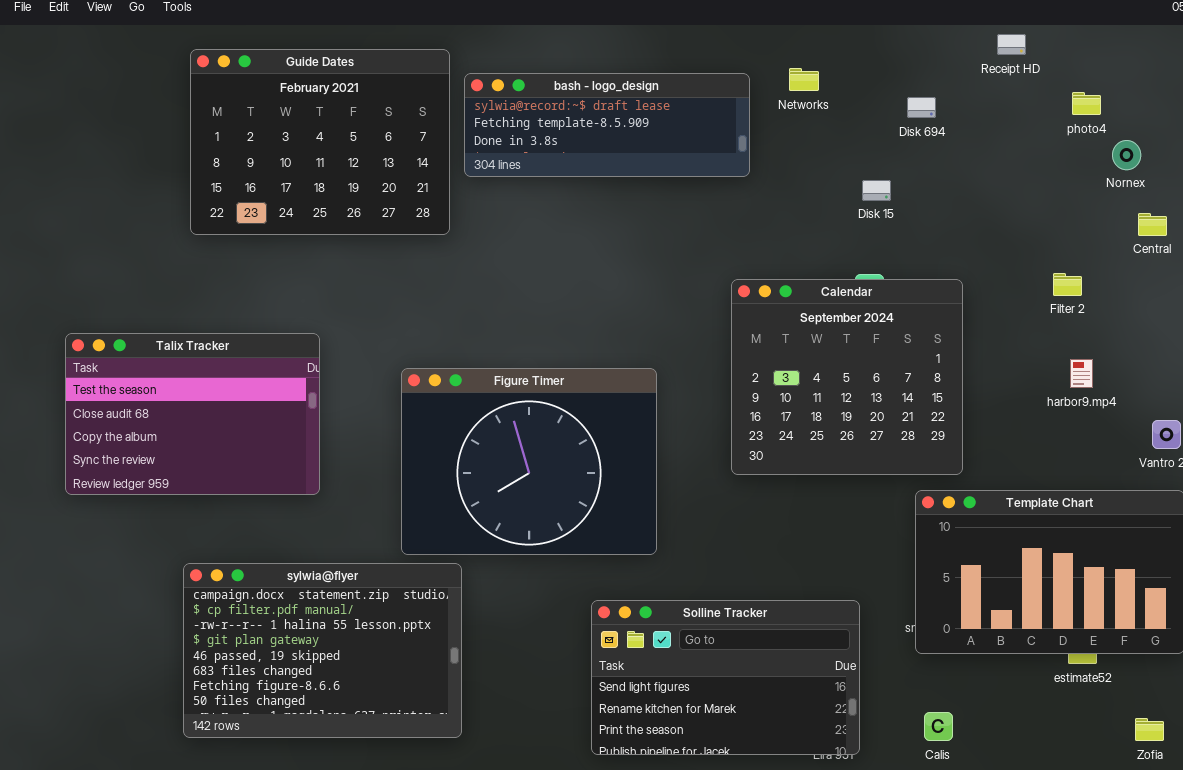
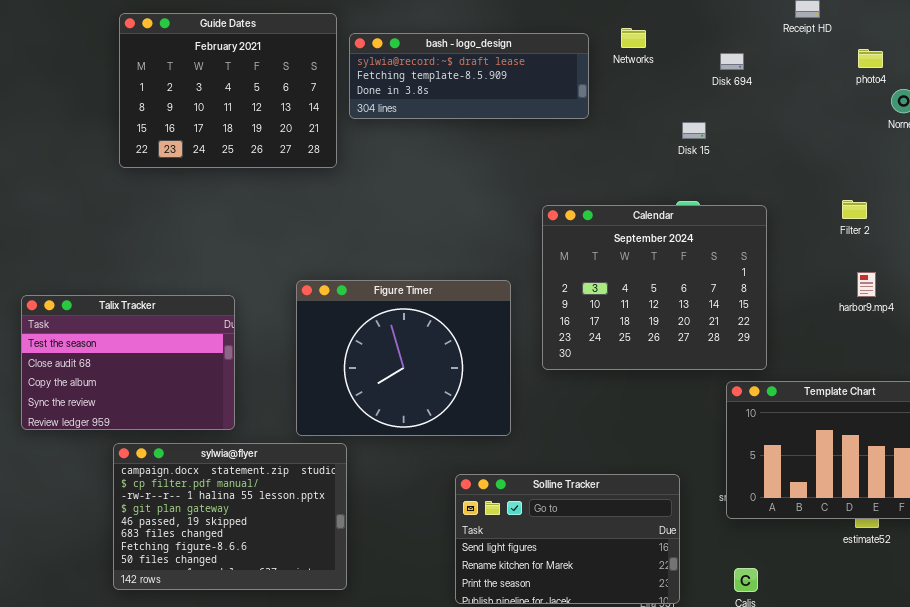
Calendar: [731,279,963,475] -> [542,205,767,370], resized
Talix Tracker: [65,333,320,495] -> [21,295,235,430], moved

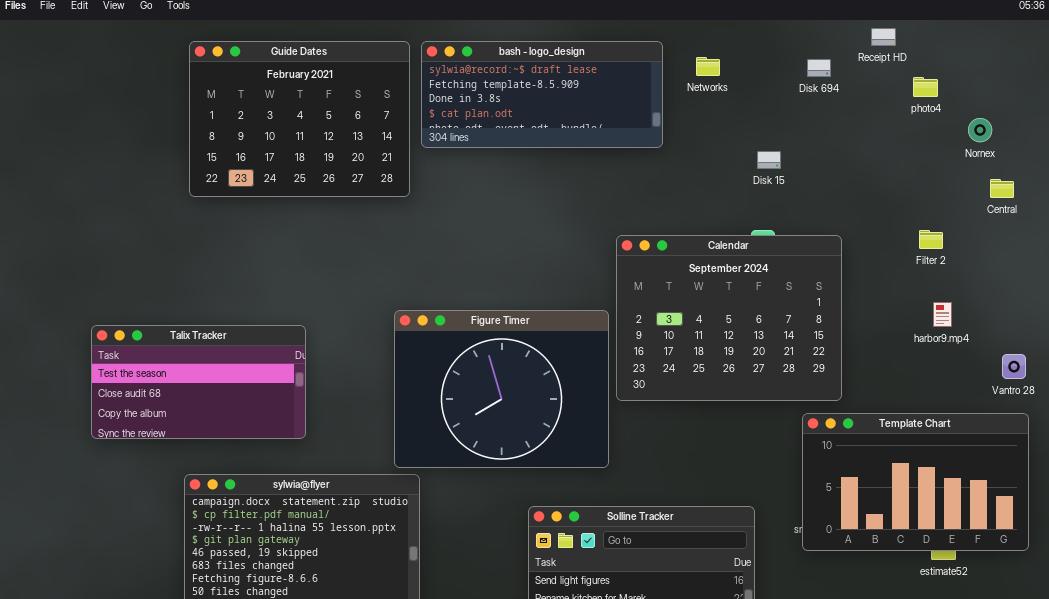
bash - logo_design: [349,33,589,119] -> [421,41,663,148], resized
photo4: [858,49,883,68] -> [913,77,938,97], moved
Disk 694: [720,53,744,70] -> [807,59,831,77], moved
Figure Timer: [296,280,511,436] -> [394,310,609,468], moved
Talix Tracker: [21,295,235,430] -> [91,325,306,439], resized

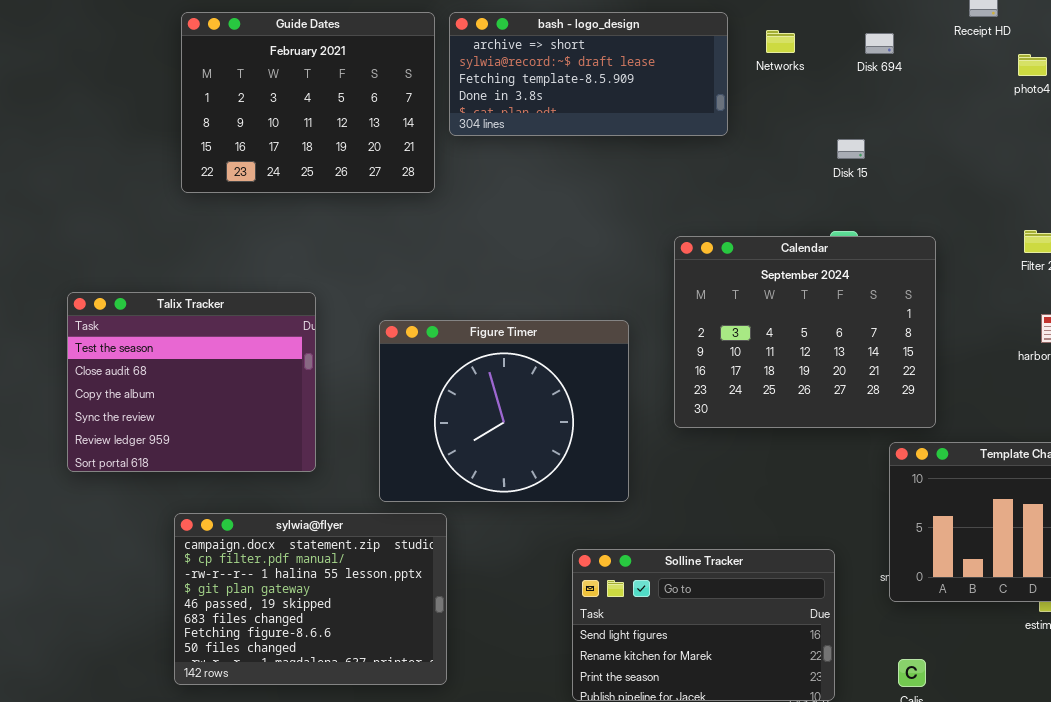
bash - logo_design: [421,41,663,148] -> [449,12,728,136], scrolled up 1 row
Disk 694: [807,59,831,77] -> [865,33,894,54], moved
Figure Timer: [394,310,609,468] -> [379,320,629,502], moved
Talix Tracker: [91,325,306,439] -> [67,292,316,472], resized

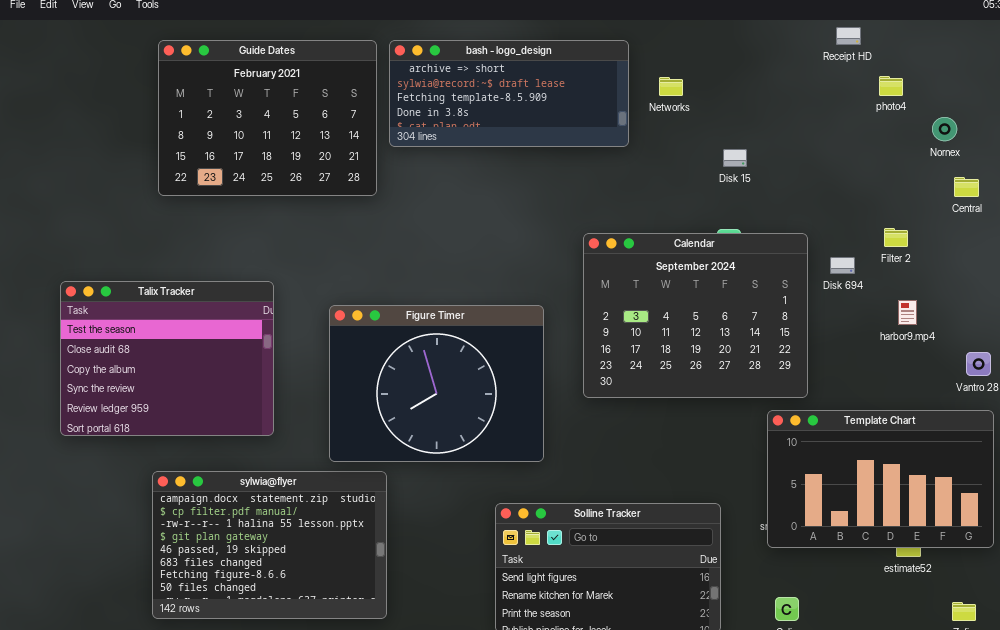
Networks: [766,30,795,53] -> [659,77,683,96], moved
Disk 694: [865,33,894,54] -> [830,257,855,274], moved

